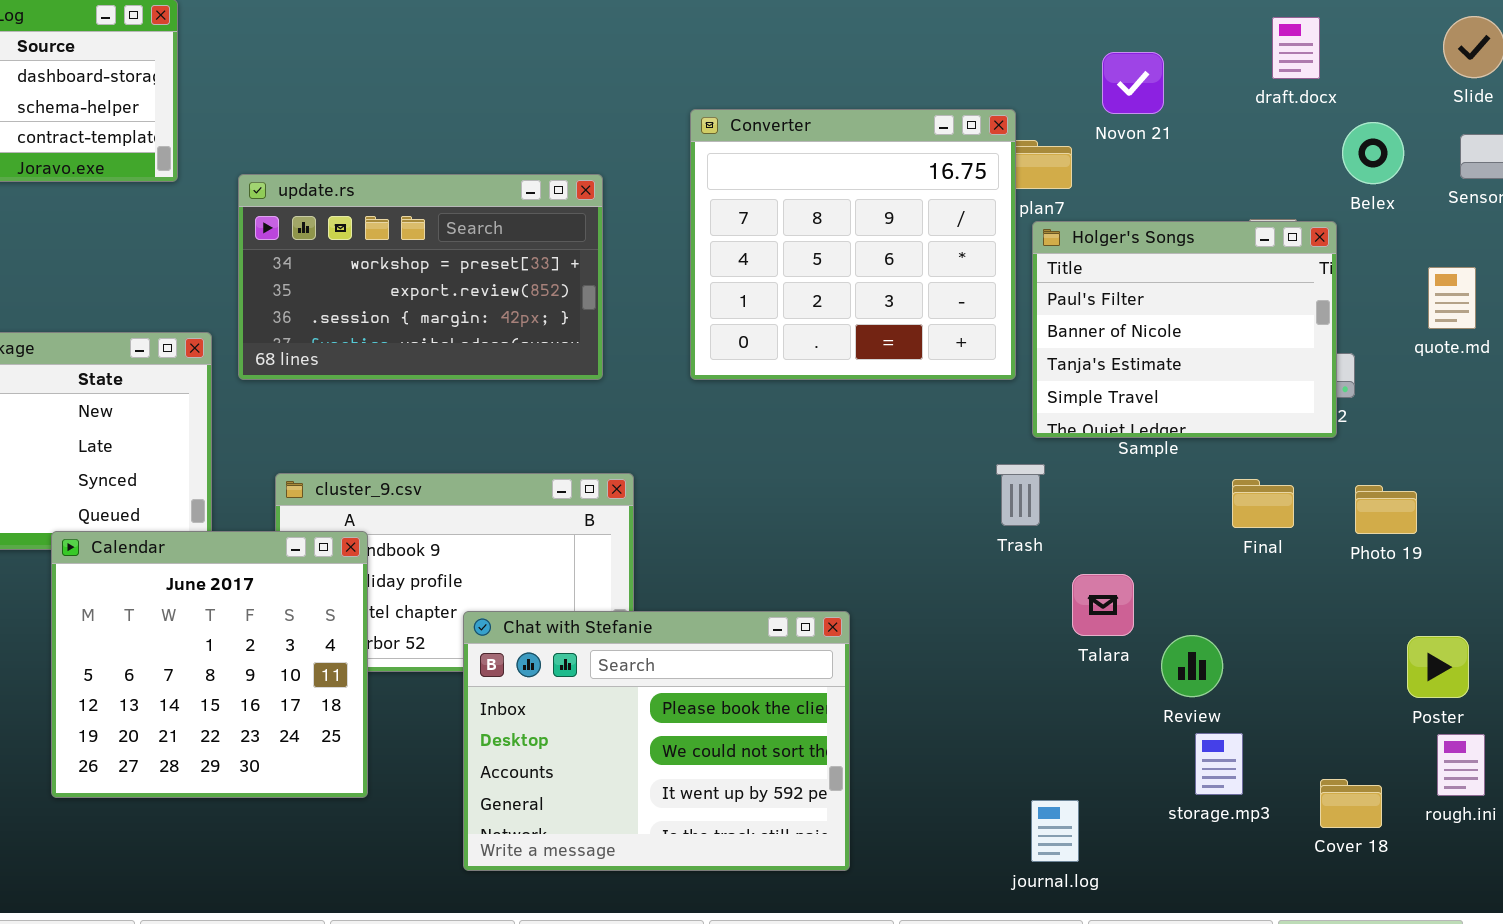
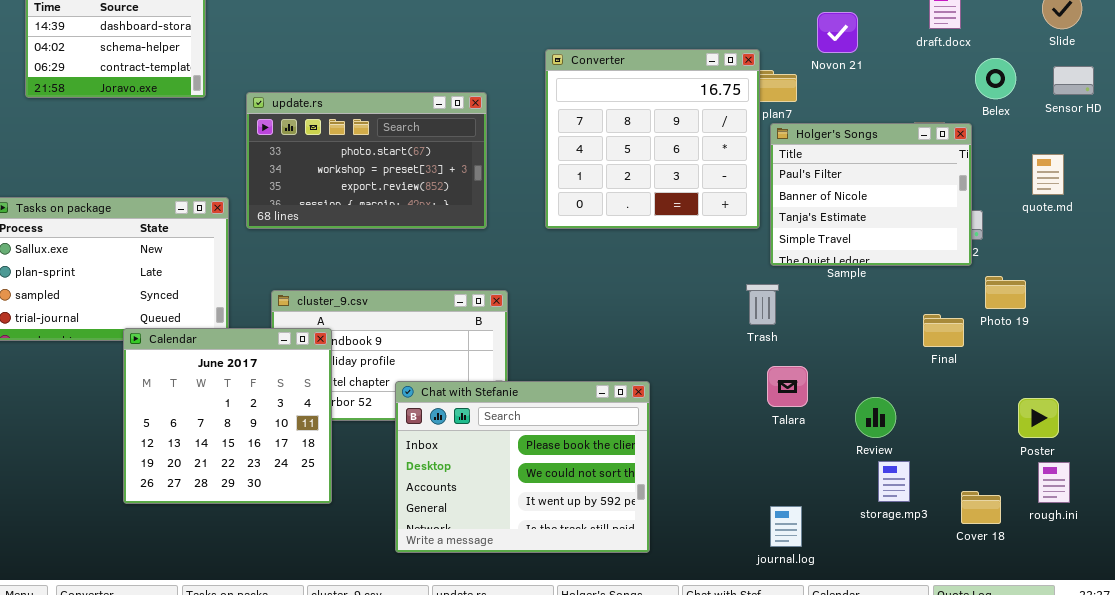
update.rs: [238,174,603,380] -> [246,92,487,229], scrolled up 1 row
Final: [1232,479,1294,528] -> [923,314,964,347], moved
Photo 19: [1355,485,1417,534] -> [985,276,1026,309], moved
Talara: [1072,574,1134,636] -> [767,366,808,407], moved

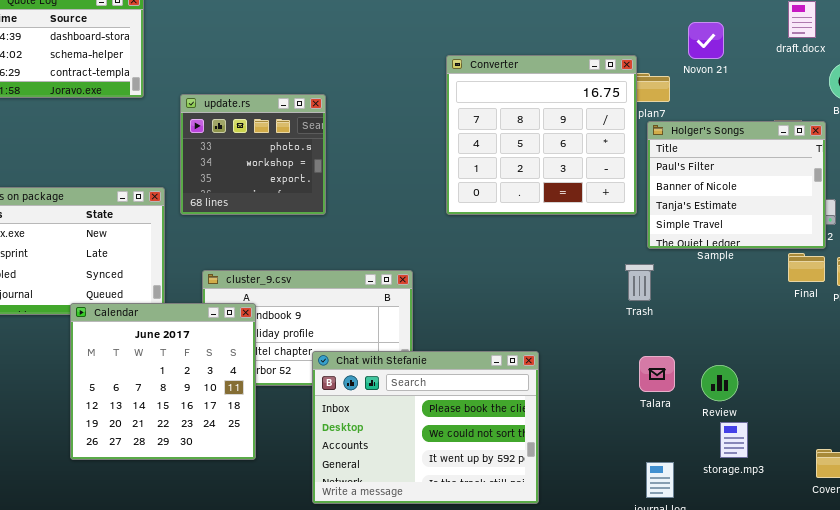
update.rs: [246,92,487,229] -> [180,94,326,215], resized
Final: [923,314,964,347] -> [788,253,825,282], moved
Talara: [767,366,808,407] -> [639,356,675,392], moved
Review: [855,397,896,438] -> [701,365,738,401], moved
storage.mp3: [878,461,910,502] -> [720,422,748,458], moved

